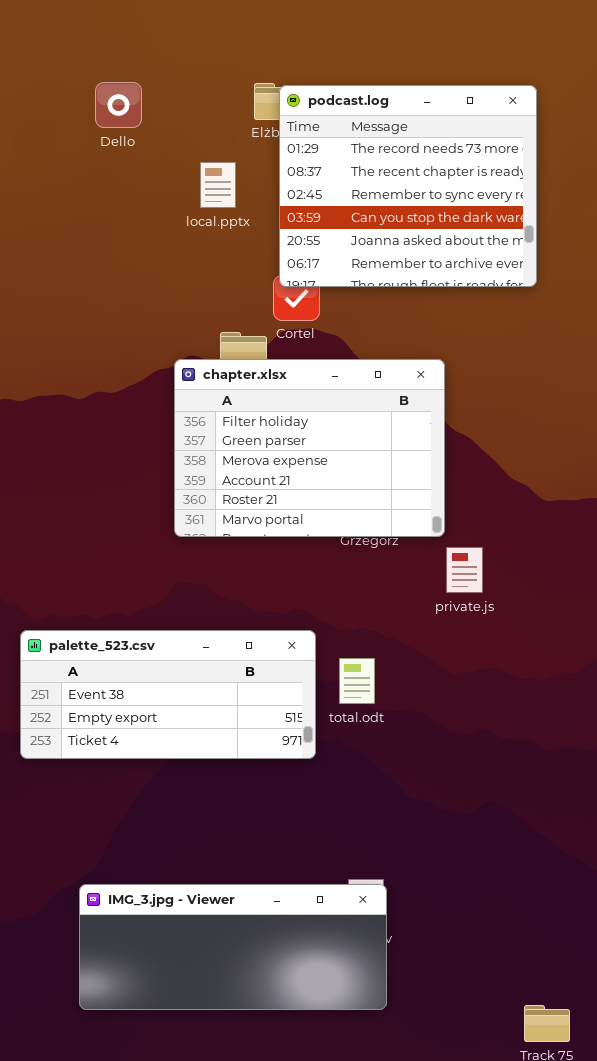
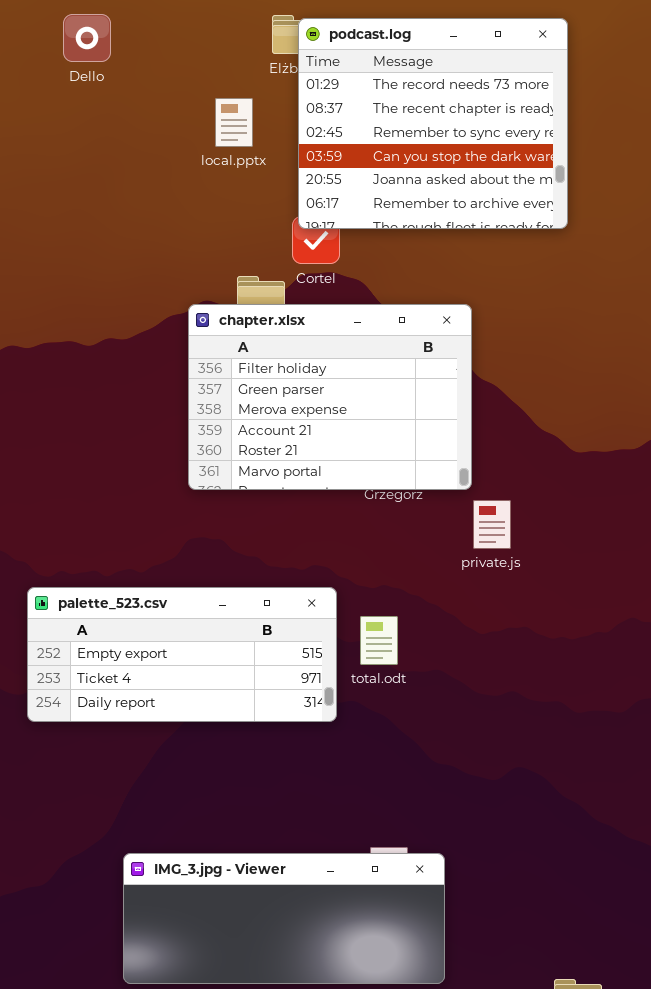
Dello: [95,82,142,128] -> [63,14,111,62], moved
palette_523.csv: [20,630,316,759] -> [27,587,337,722], scrolled down 1 row
IMG_3.jpg - Viewer: [79,884,387,1010] -> [123,853,445,984], moved

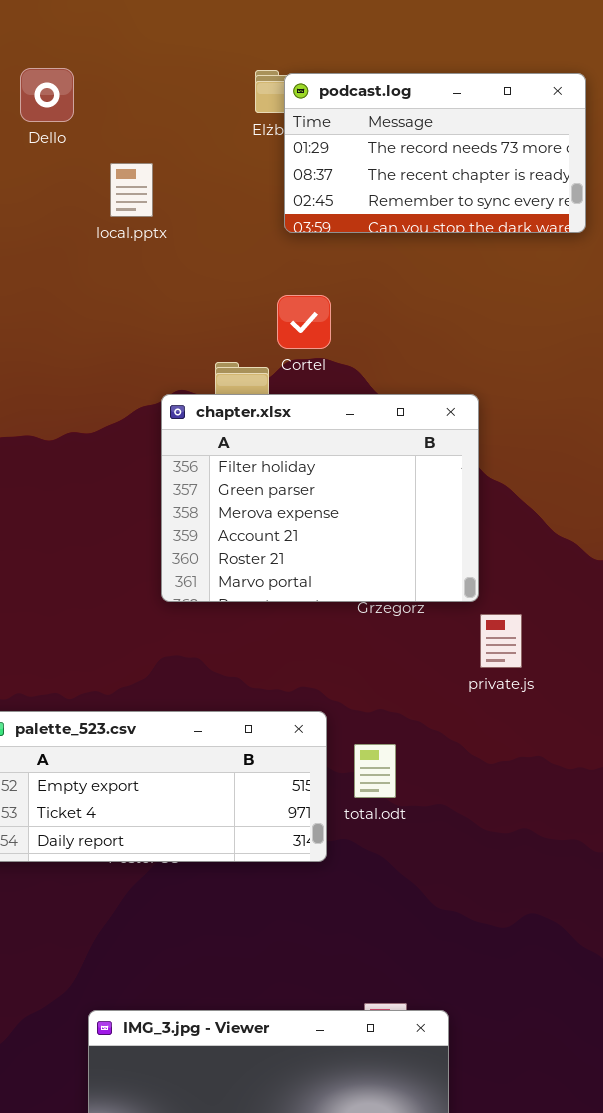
podcast.log: [298,18,568,229] -> [284,73,586,233], resized
local.pptx: [215,98,253,147] -> [110,163,153,217], moved

